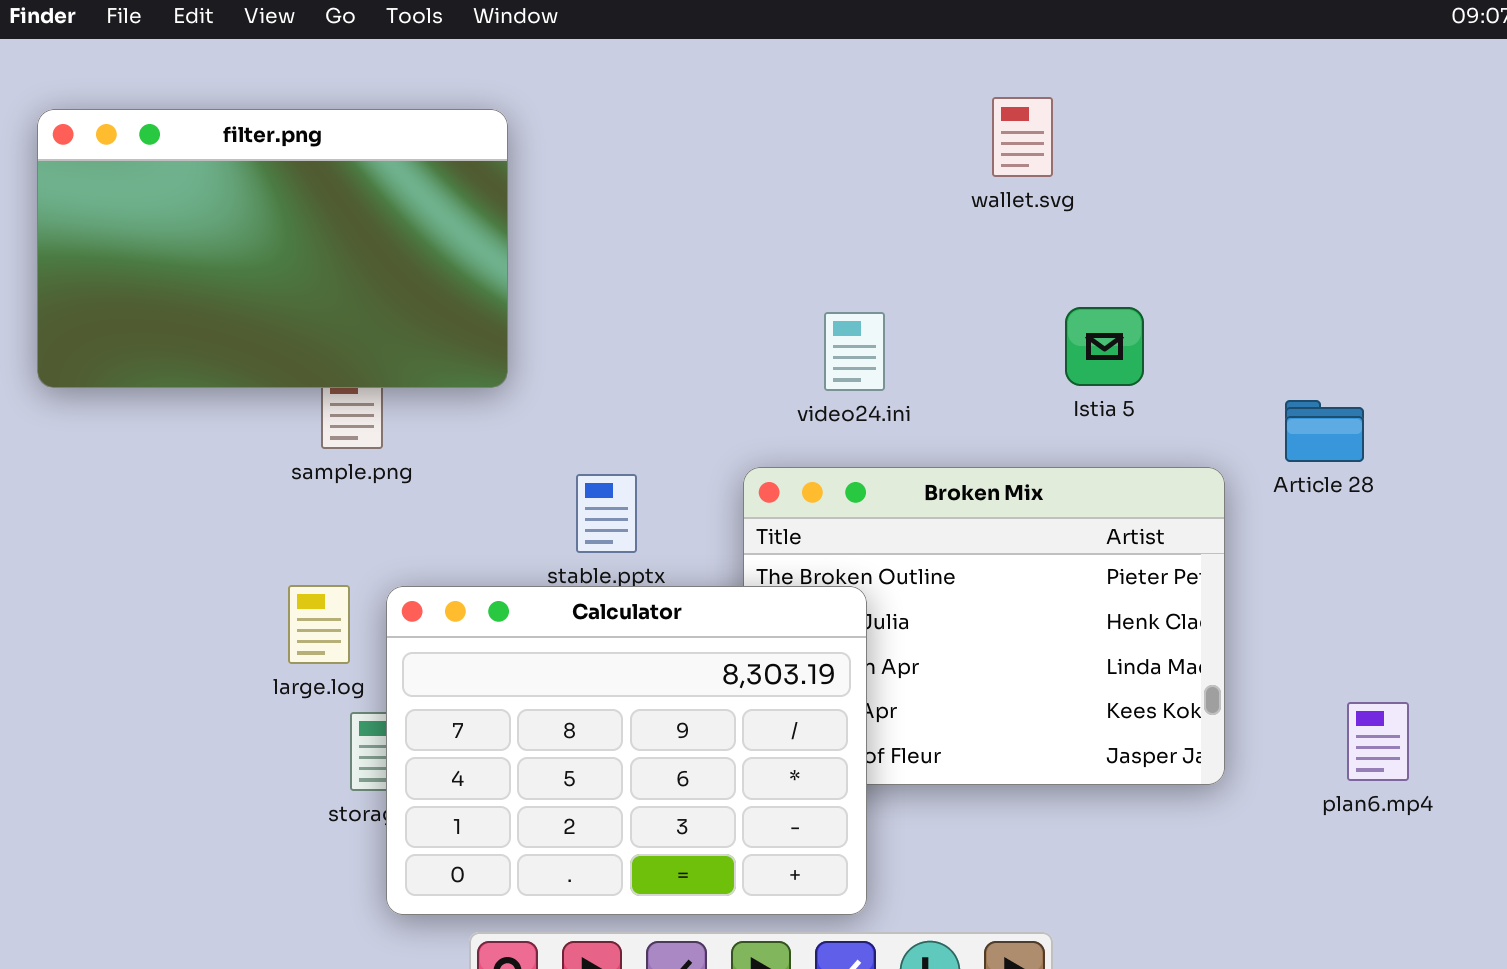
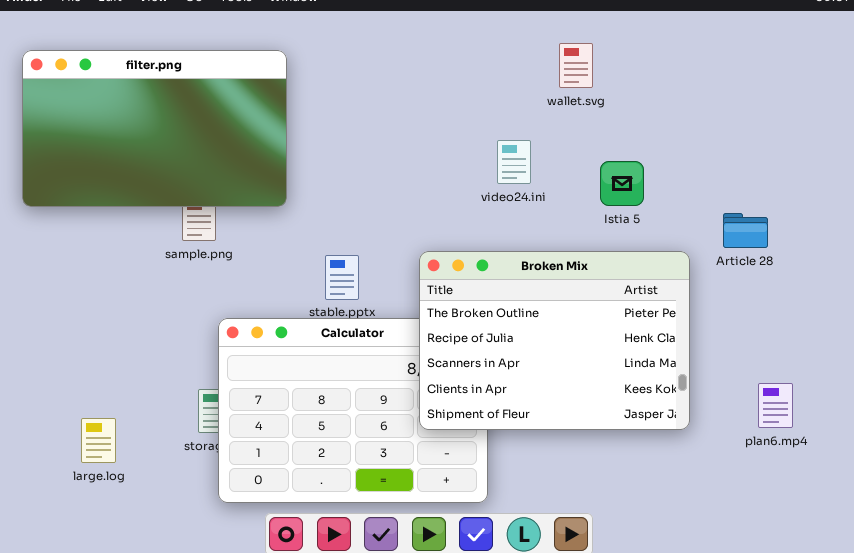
video24.ini: [824,312,885,391] -> [497,140,531,184], moved
Broken Mix: [743,467,1225,785] -> [419,251,690,430], raised
large.log: [288,585,350,664] -> [81,418,116,463], moved

